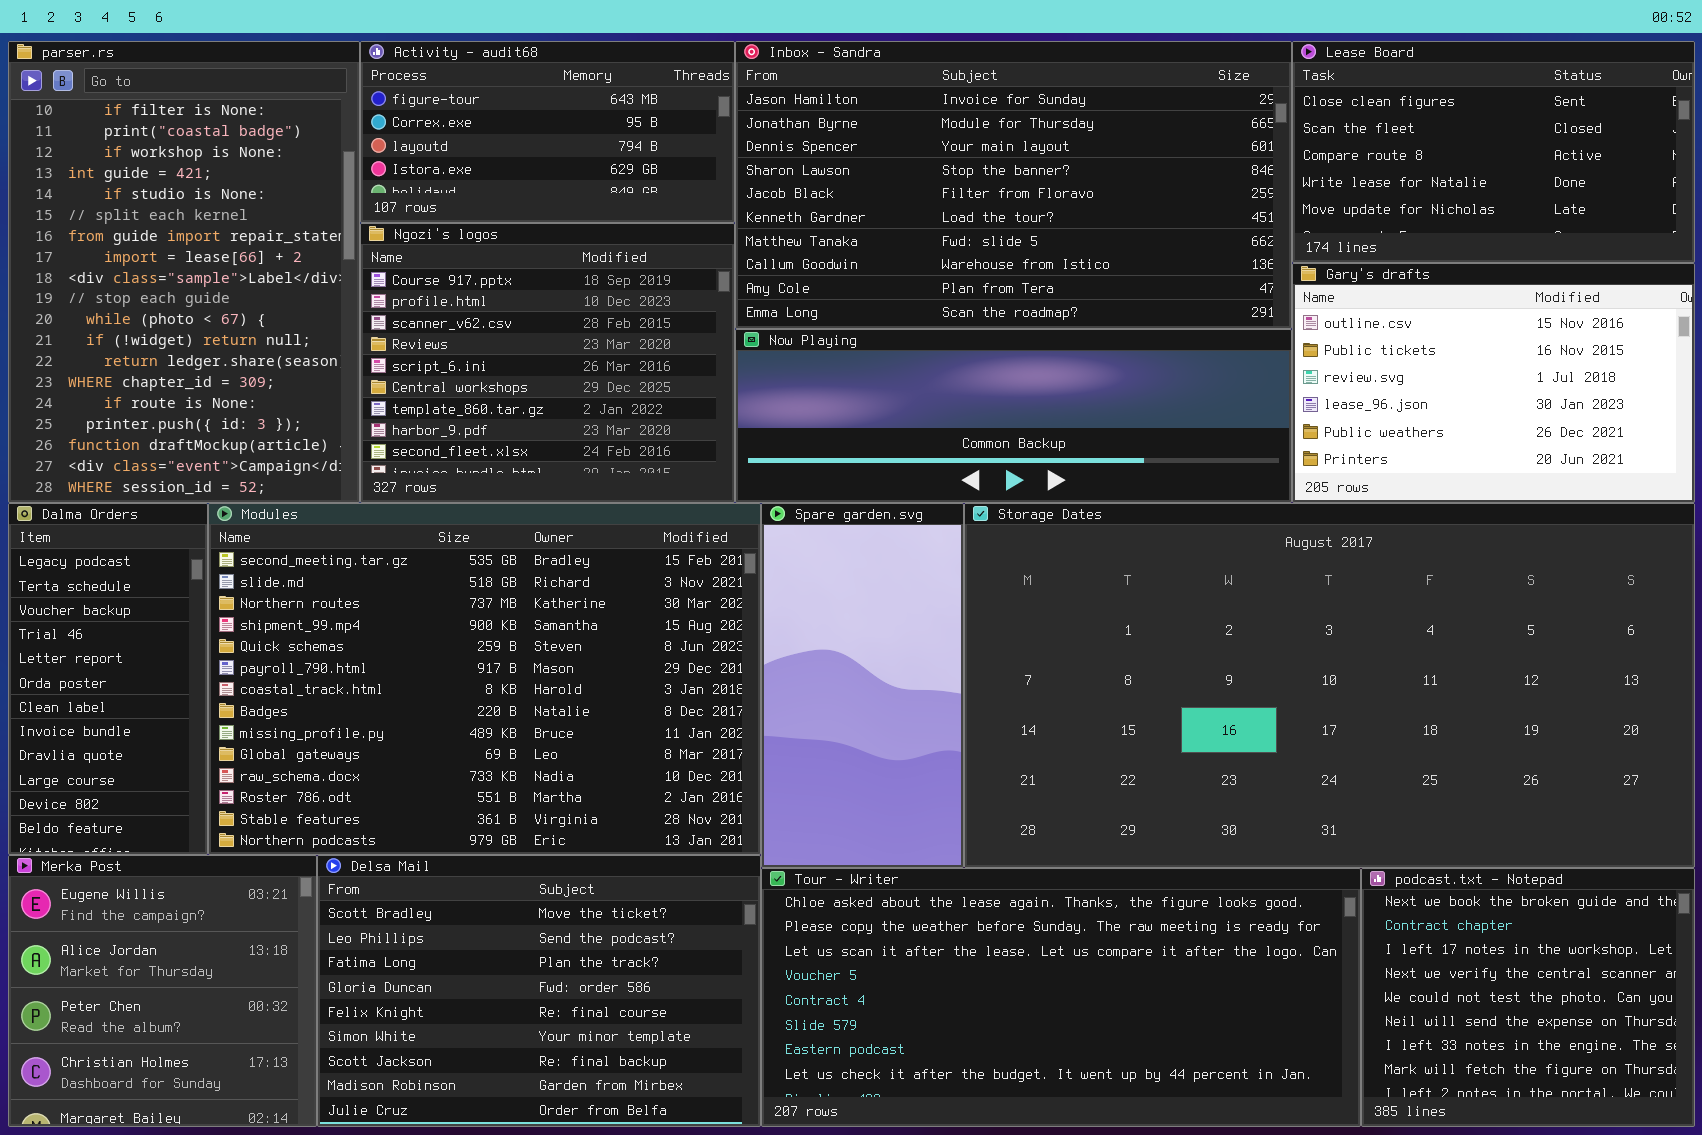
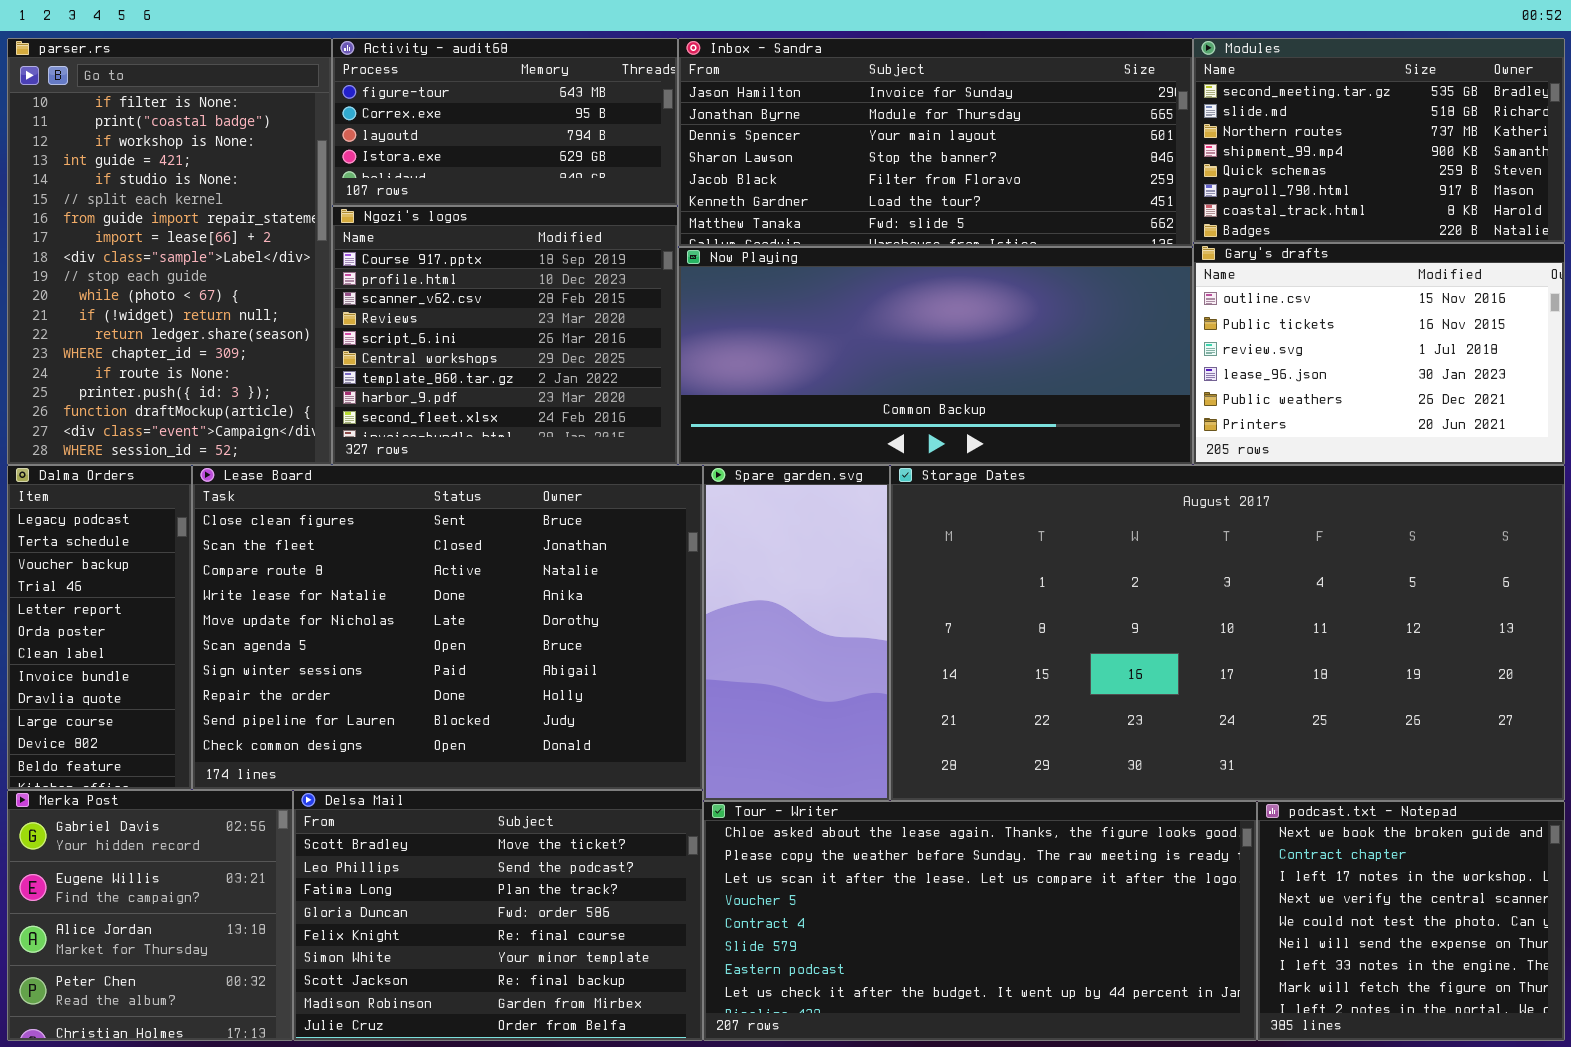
Inbox - Sandra: [735,41,1292,329] -> [678,38,1193,247], resized
Lease Board: [1292,41,1695,263] -> [192,465,703,790], moved, resized
Now Playing: [735,329,1292,503] -> [678,247,1193,465], resized
Modules: [208,503,761,855] -> [1193,38,1565,243], moved, resized
Merka Post: [8,855,317,1127] -> [7,790,293,1041], scrolled up 1 row

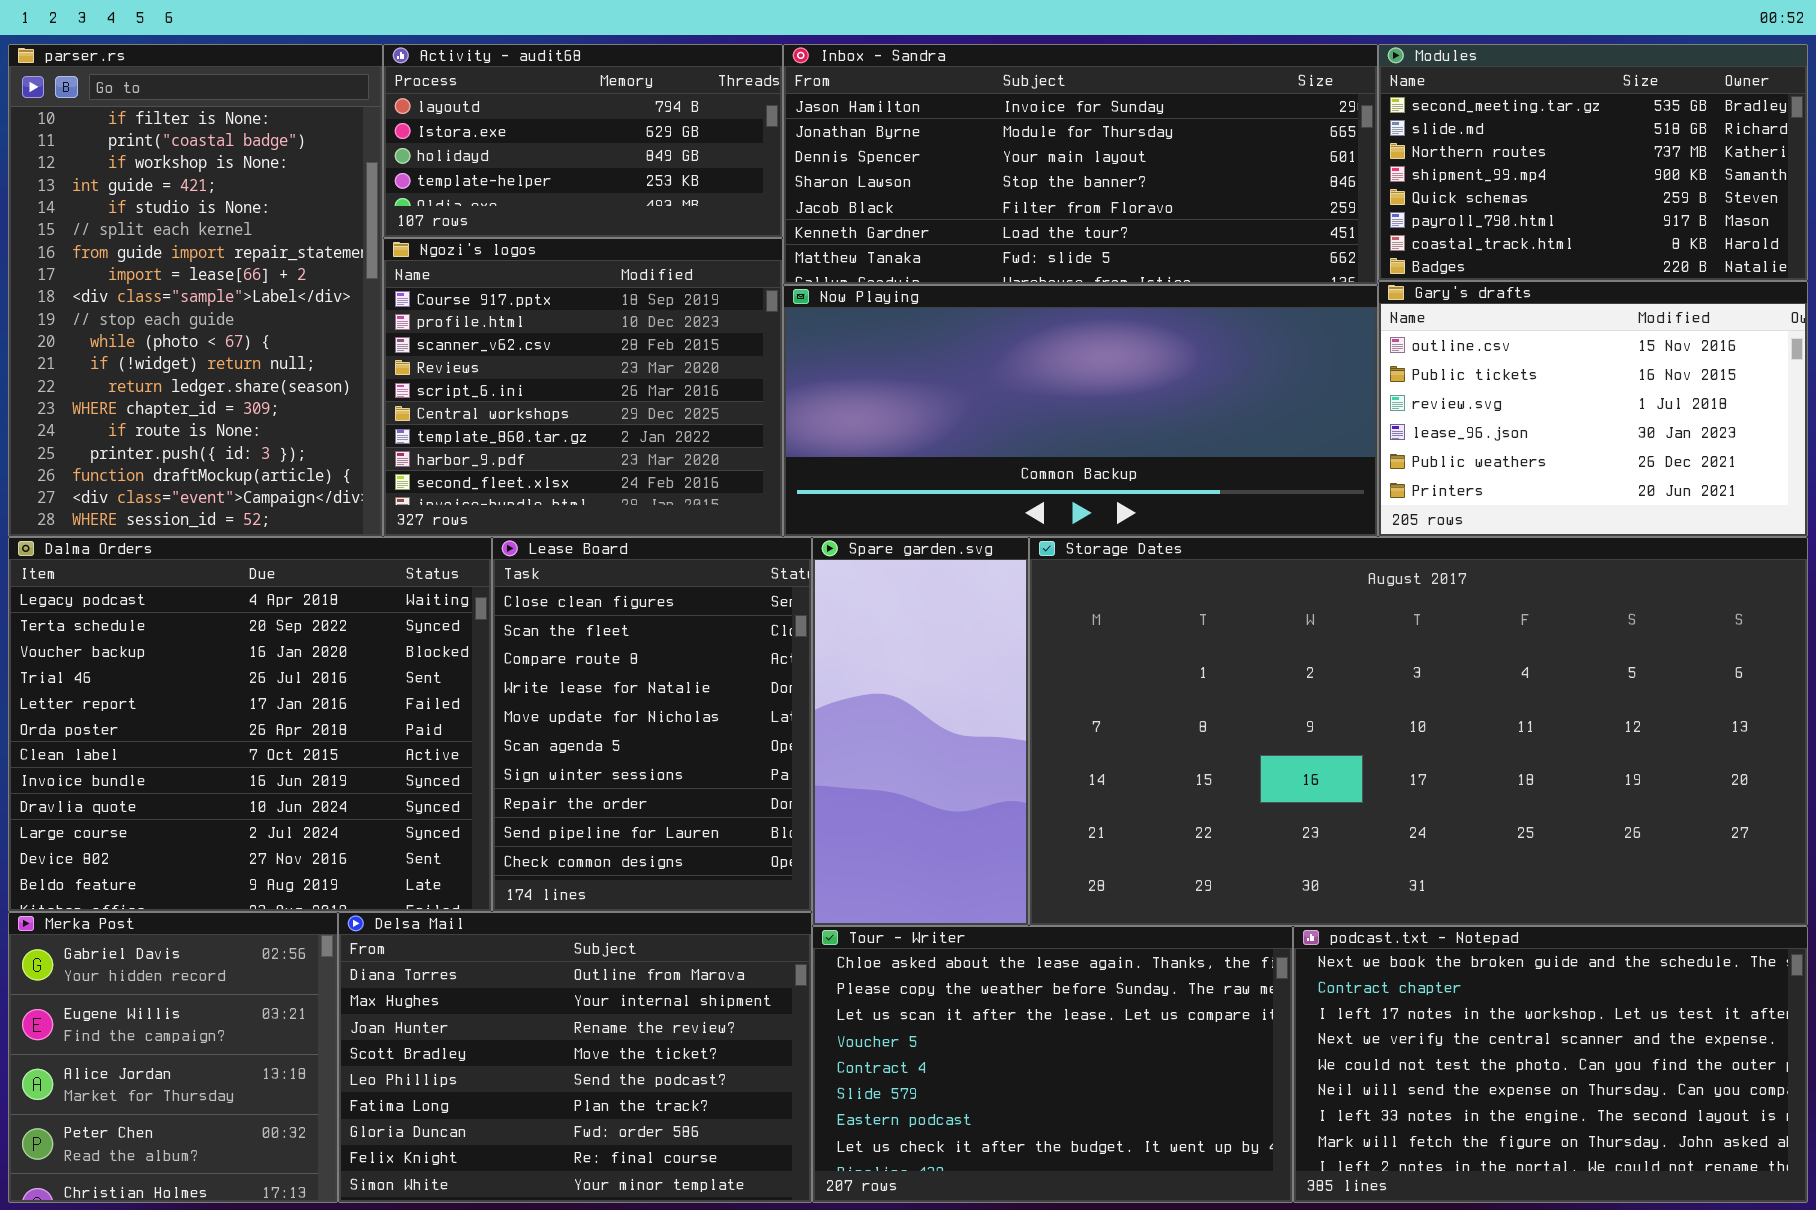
Activity - audit68: [332,38,678,206] -> [383,44,783,238], scrolled down 2 rows
Dalma Orders: [7,465,192,790] -> [8,537,492,912], resized
Lease Board: [192,465,703,790] -> [492,537,812,912], resized
Delsa Mail: [293,790,703,1041] -> [338,912,812,1203], scrolled up 3 rows
Tour - Writer: [703,801,1257,1041] -> [812,926,1293,1203], resized
podcast.txt - Notepad: [1257,801,1565,1041] -> [1293,926,1808,1203], resized

